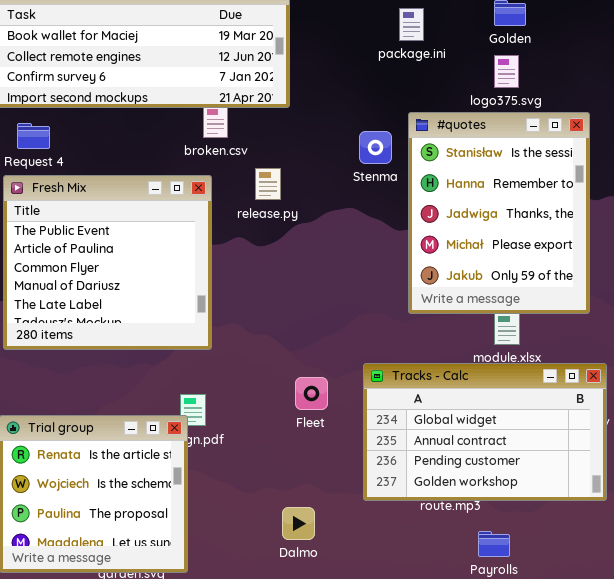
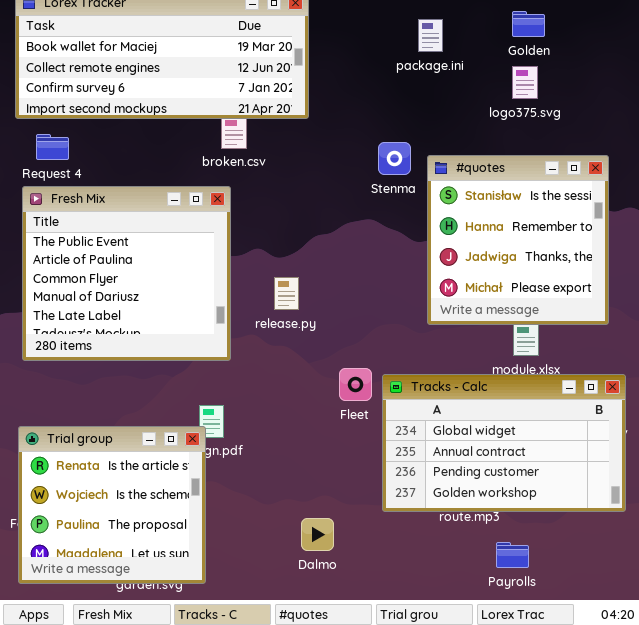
#quotes: [408,112,590,314] -> [427,155,609,325], resized
release.py: [255,168,281,200] -> [274,277,299,310], moved
Fleet: [295,377,328,410] -> [339,368,372,401], moved

